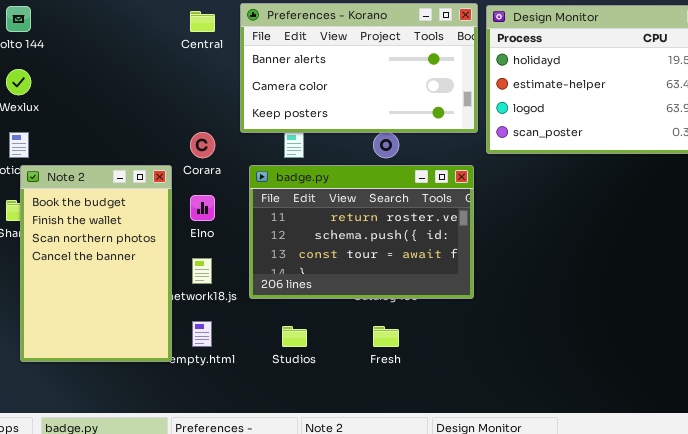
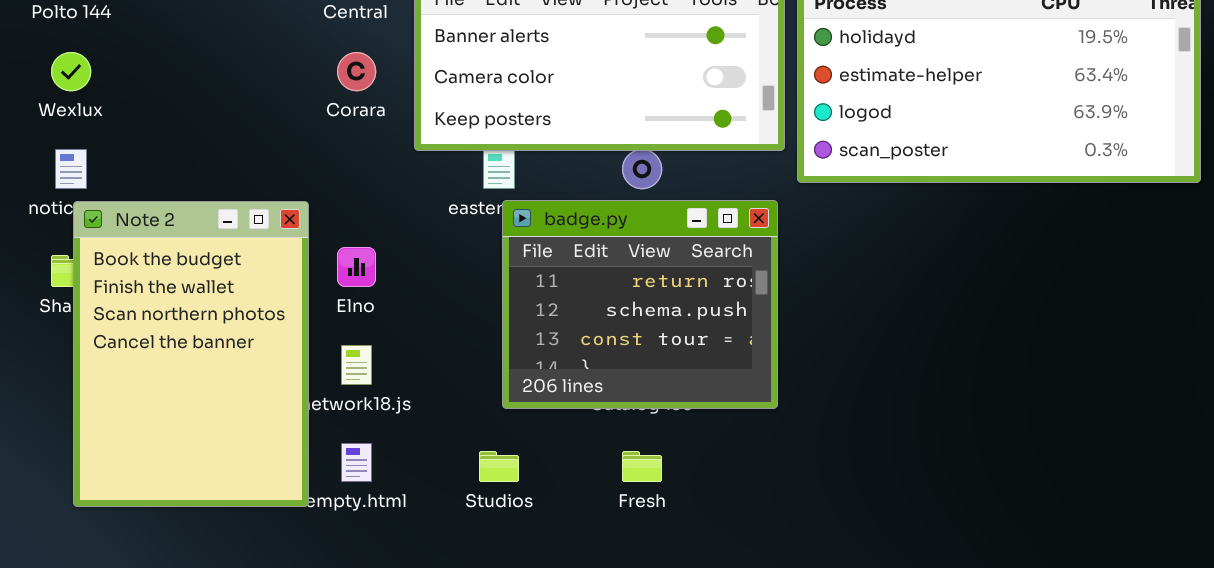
Corara: [190,132,215,158] -> [337,52,376,91], moved
badge.py: [249,165,474,299] -> [502,200,778,409], resized

